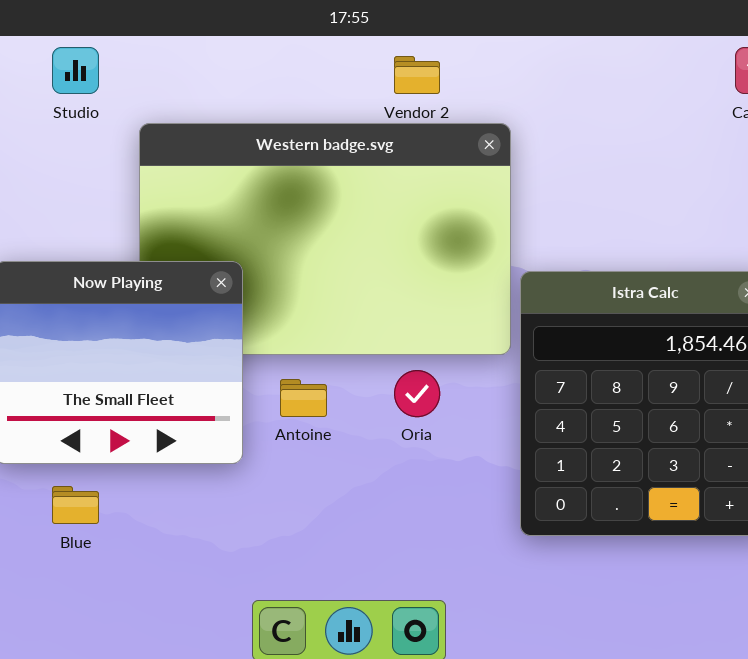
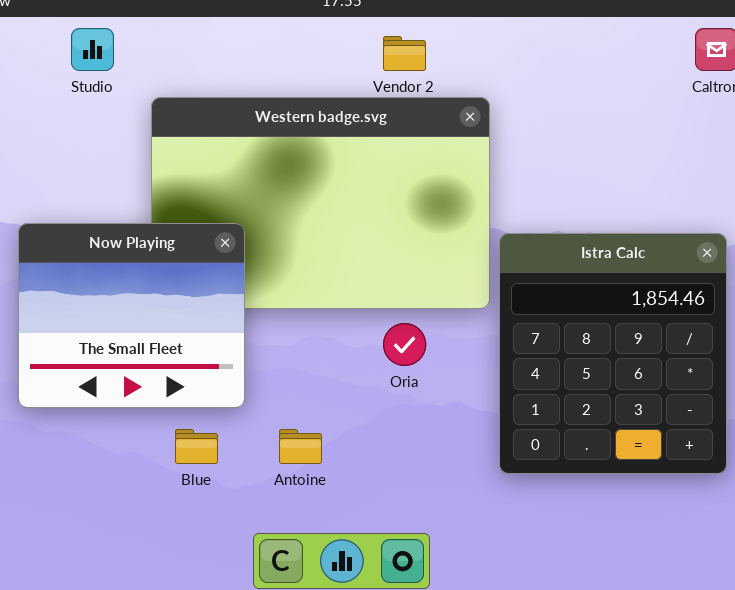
Antoine: [280,379,327,417] -> [279,429,322,464], moved
Blue: [52,486,99,524] -> [175,429,218,464], moved

